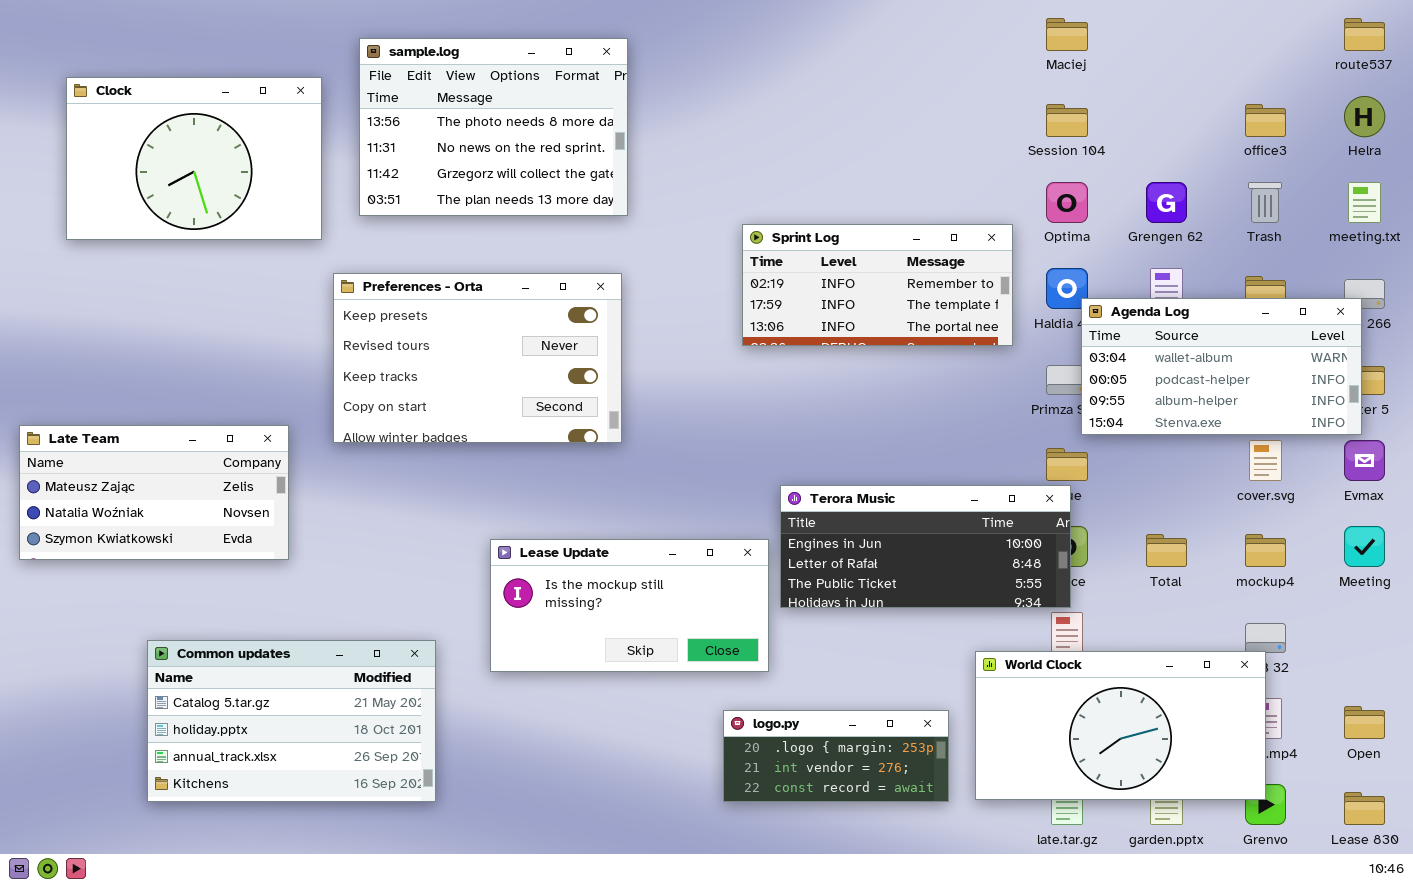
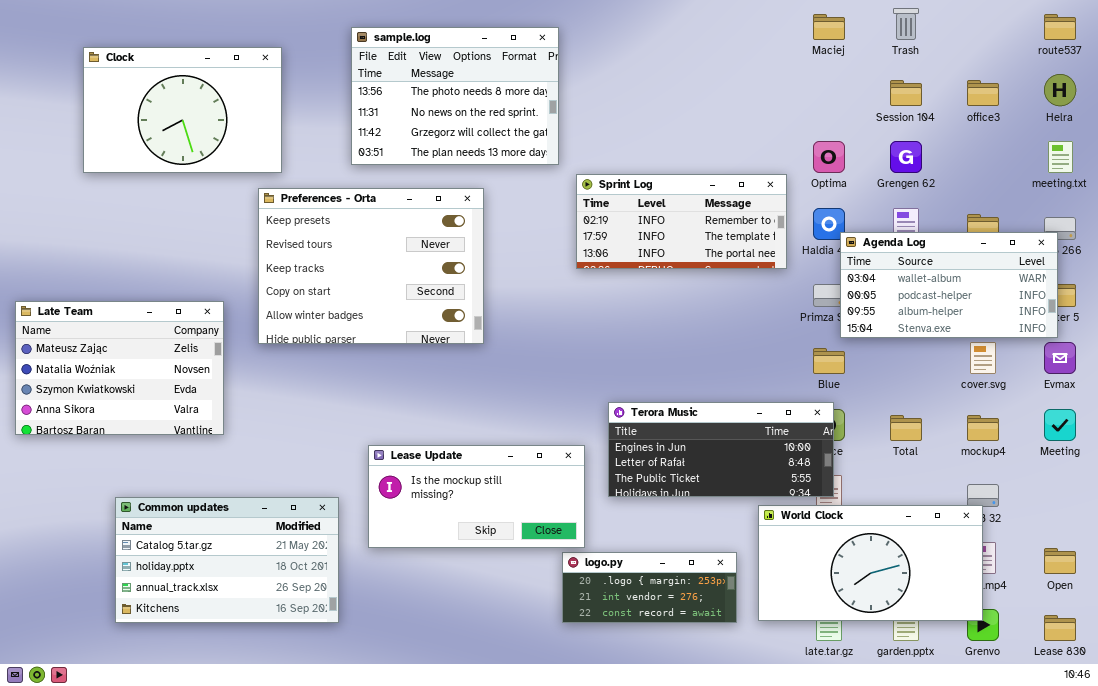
sample.log: [359,38,628,216] -> [351,27,559,165], moved
Clock: [66,77,322,240] -> [83,47,282,173], moved
Session 104: [1046,104,1088,137] -> [890,80,922,106], moved
Trash: [1248,182,1282,223] -> [893,8,919,40], moved
Preferences - Orta: [333,273,622,443] -> [258,188,484,344], resized
Late Team: [19,425,289,560] -> [15,301,224,435], resized
Terora Music: [780,485,1071,608] -> [608,402,834,497], moved
Lease Update: [490,539,769,672] -> [368,445,585,548], moved

